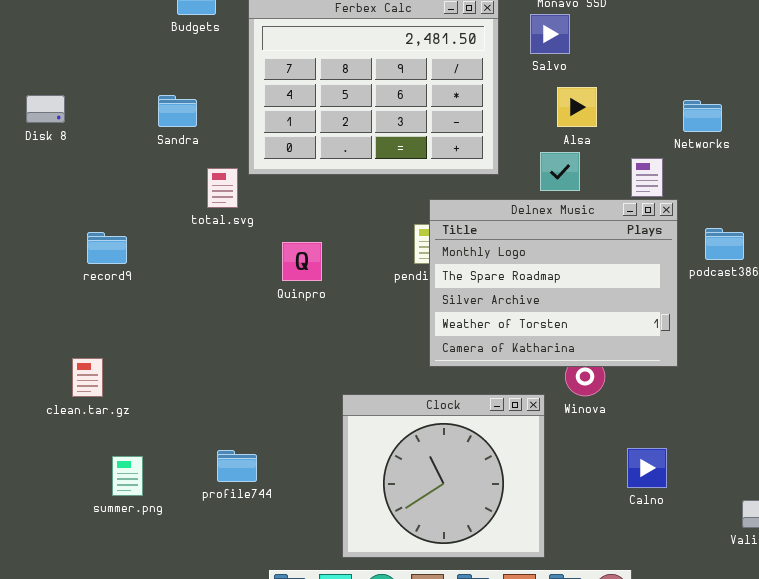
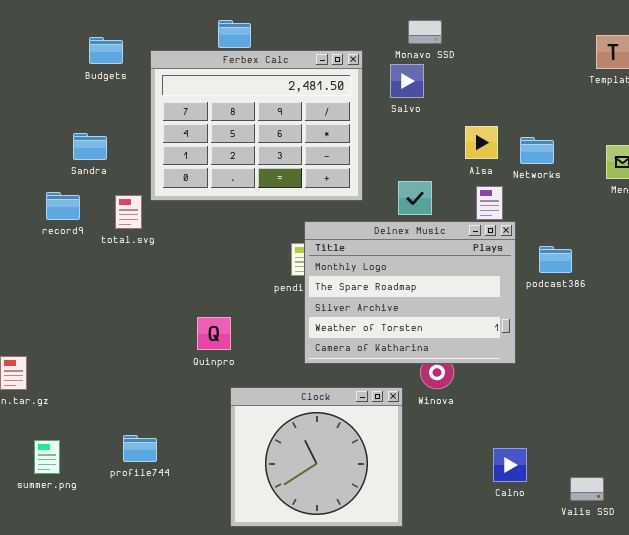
Alsa: [557,87,597,127] -> [465,126,498,159], moved
record9: [87,232,127,264] -> [46,192,80,220], moved
Quinpro: [282,242,322,281] -> [197,317,231,350], moved
Calno: [627,448,667,488] -> [493,448,527,482], moved

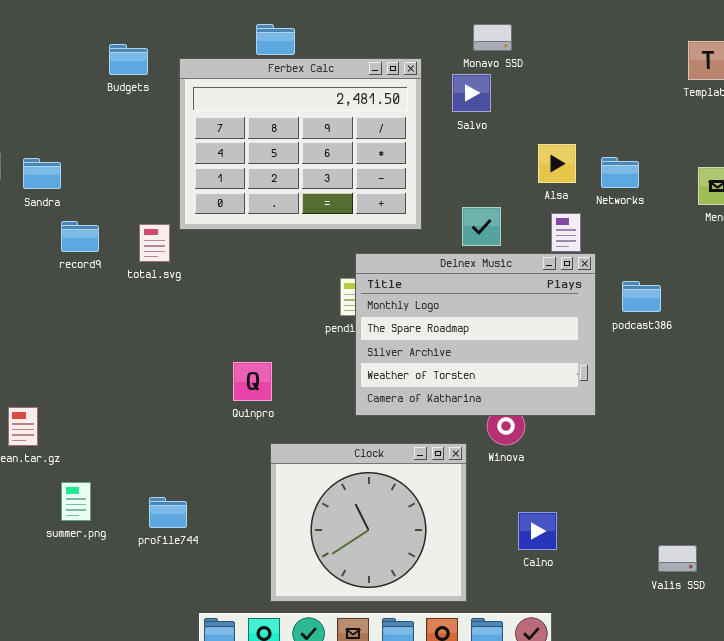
Sandra: [73,133,107,160] -> [23,158,61,189], moved
summer.png: [34,440,60,474] -> [61,482,91,521], moved
Calno: [493,448,527,482] -> [518,512,557,550], moved

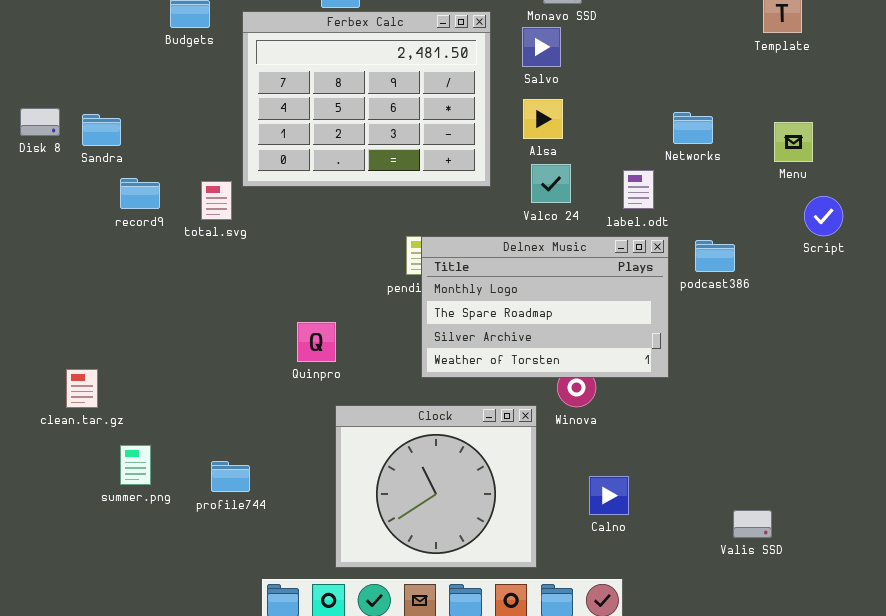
Alsa: [538,144,576,183] -> [523,99,563,139], moved
Delnex Music: [355,253,596,416] -> [421,236,669,378], resized

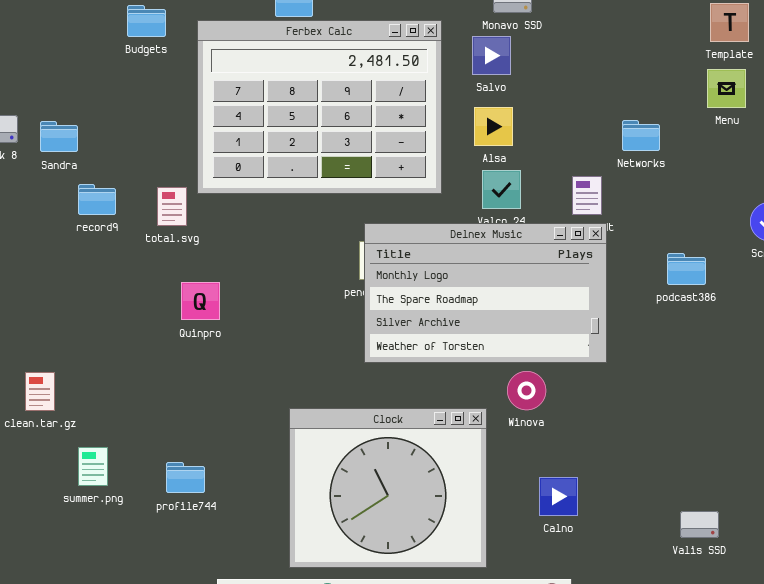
Menu: [774,122,813,162] -> [707,69,746,108], moved
Delnex Music: [421,236,669,378] -> [364,223,607,363], moved
podcast386: [695,240,735,272] -> [667,253,706,285], moved
Quinpro: [297,322,336,362] -> [181,282,220,320], moved

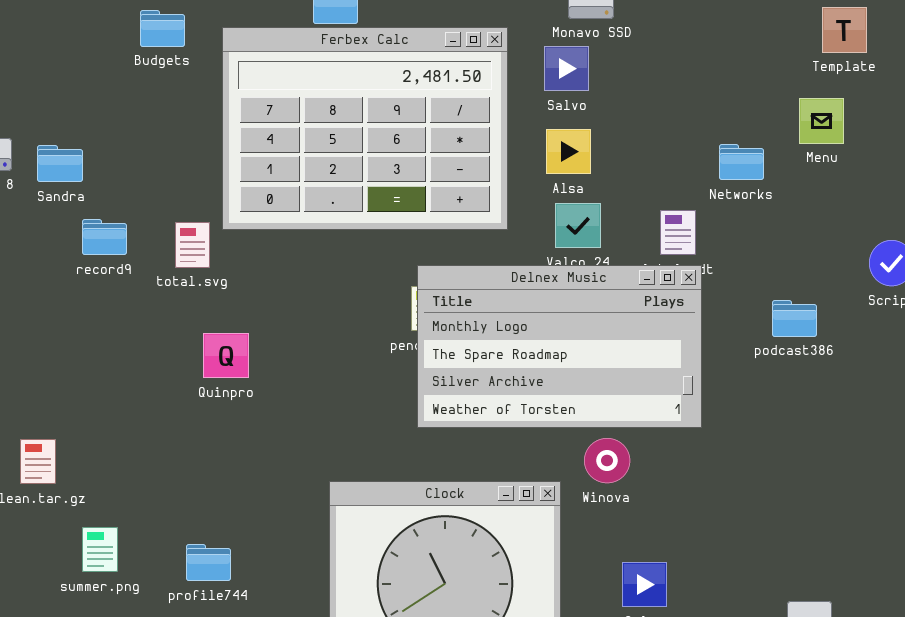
Menu: [707,69,746,108] -> [799,98,844,144], moved

